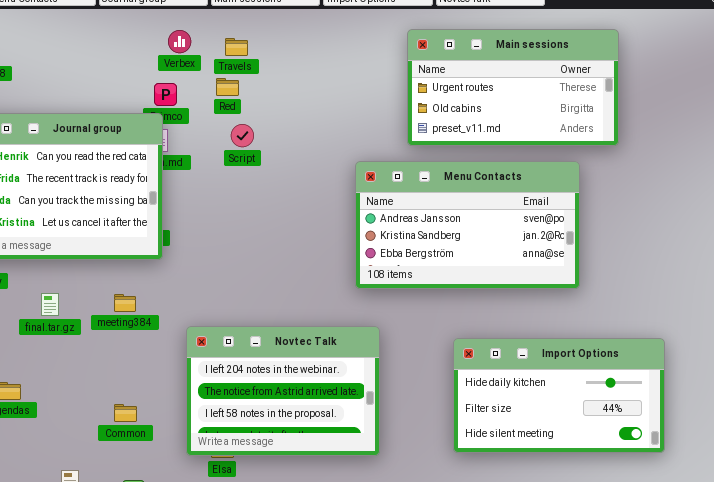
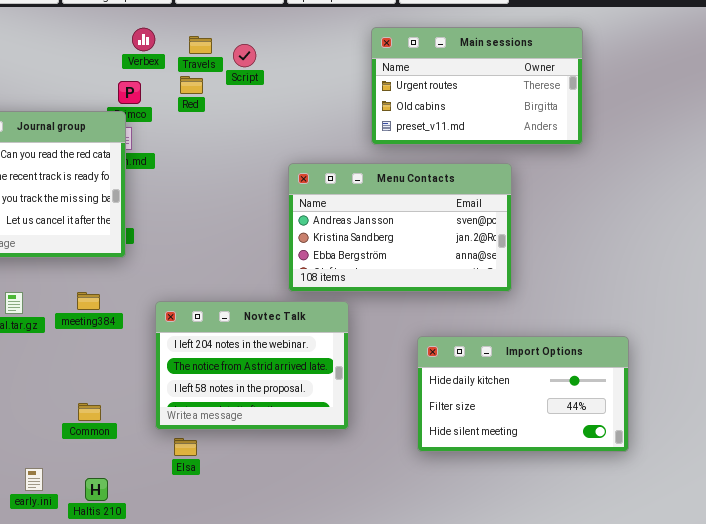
Script: [231,124,254,147] -> [233,44,256,67], moved
Menu Contacts: [355,161,580,289] -> [288,163,512,292], moved
Novtec Talk: [186,326,380,456] -> [155,301,349,430], moved

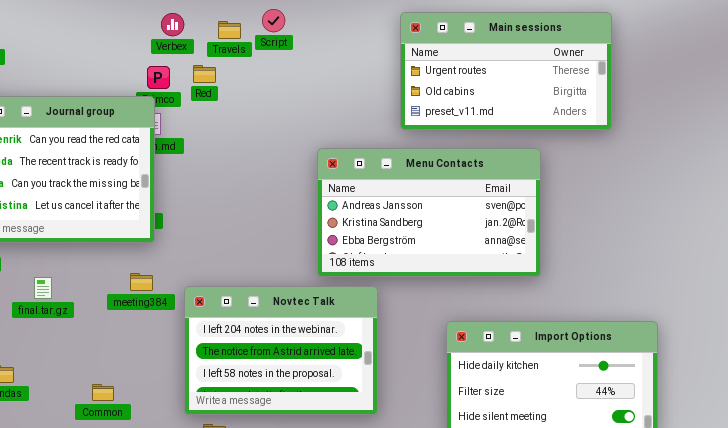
Script: [233,44,256,67] -> [262,9,285,32], moved
Red: [180,76,203,94] -> [193,65,216,83], moved
meeting384: [77,292,100,310] -> [130,273,153,291], moved
Common: [78,403,101,421] -> [92,384,114,401], moved

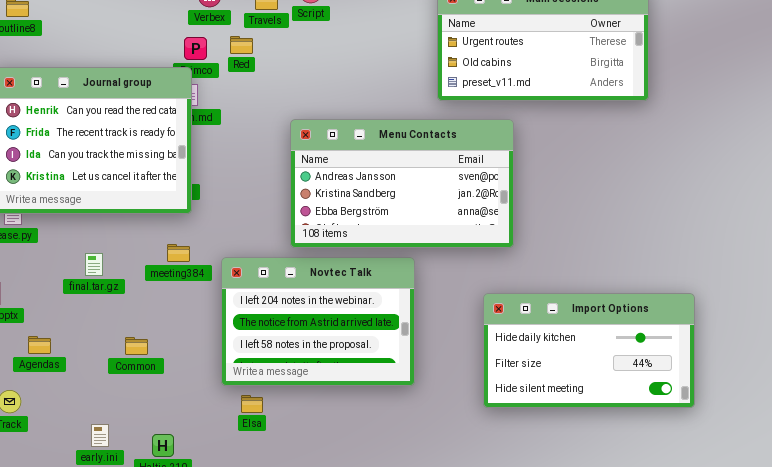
Menu Contacts: [317,148,541,277] -> [290,119,514,248], moved
final.tar.gz: [34,277,52,299] -> [85,253,103,276], moved
Common: [92,384,114,401] -> [125,337,148,355], moved

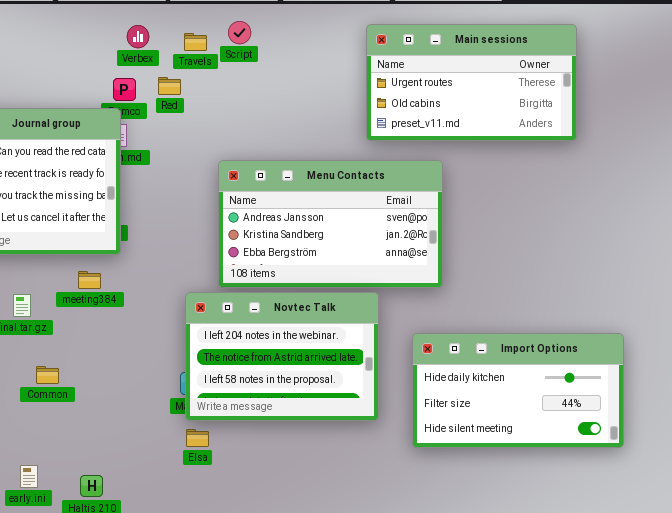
meeting384: [167,244,190,262] -> [78,271,101,289], moved
Novtec Talk: [221,257,415,386] -> [185,292,379,421], moved
Common: [125,337,148,355] -> [36,366,59,384], moved
Elsa: [241,395,263,413] -> [186,429,209,447], moved

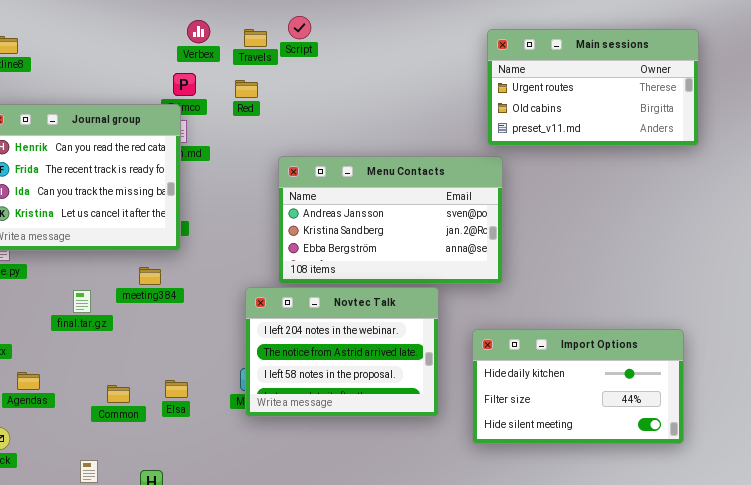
Main sessions: [366,24,577,141] -> [487,29,699,146], moved
Red: [158,77,181,95] -> [235,80,258,98], moved
Common: [36,366,59,384] -> [107,385,130,403], moved
Elsa: [186,429,209,447] -> [165,380,188,398], moved

